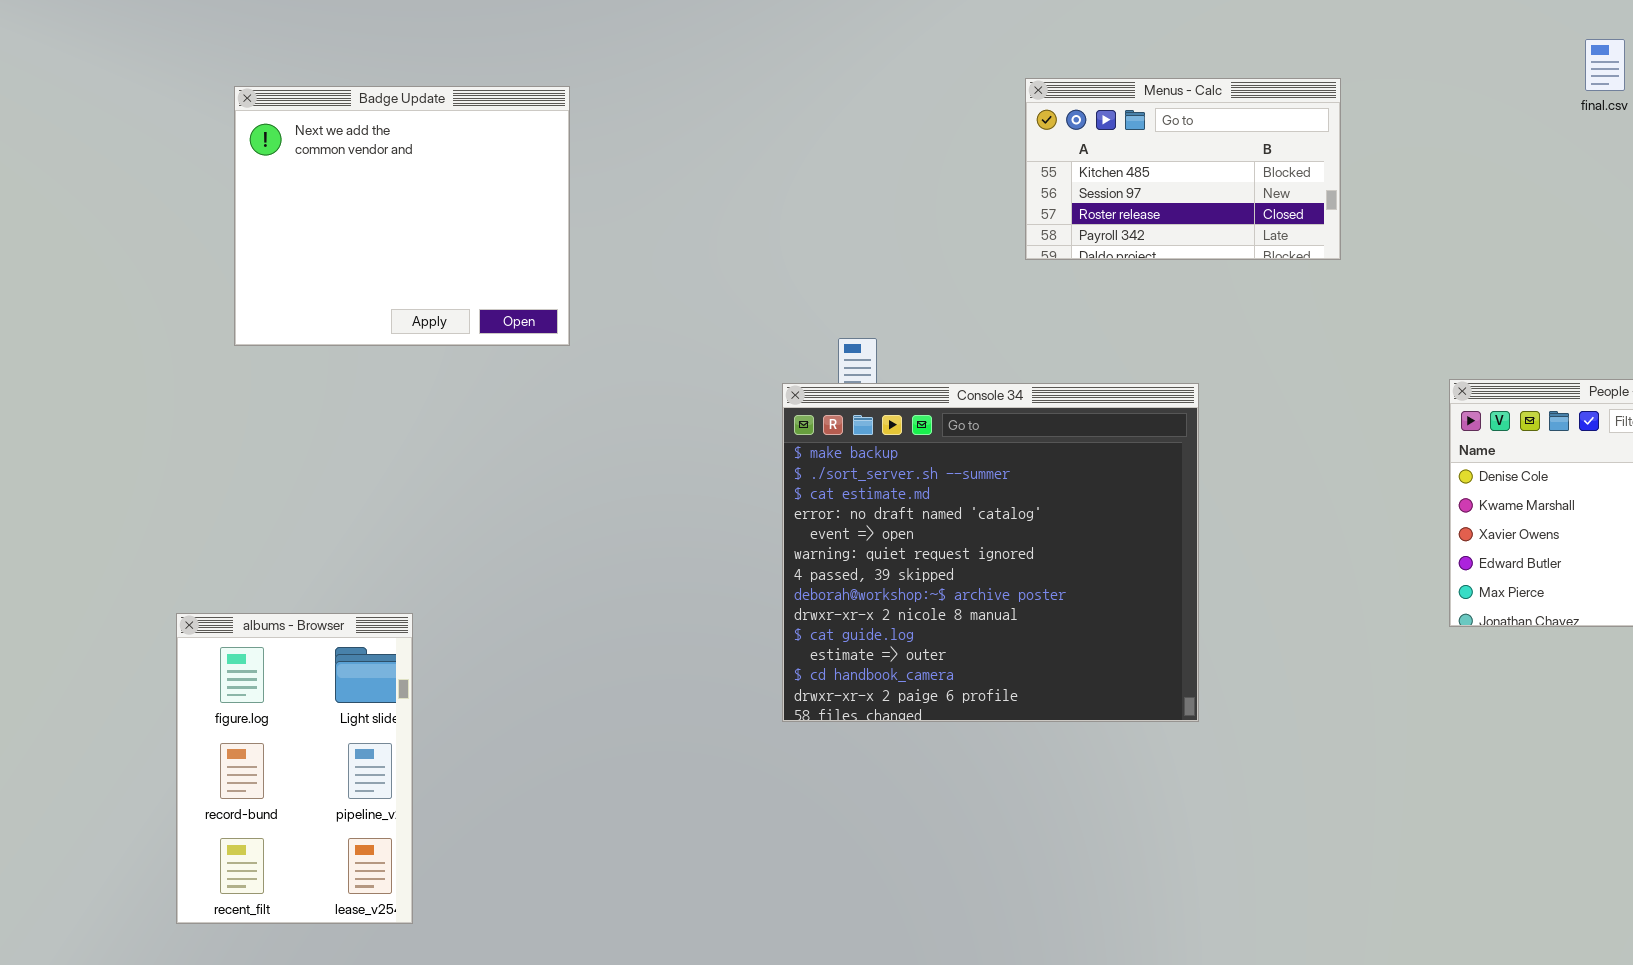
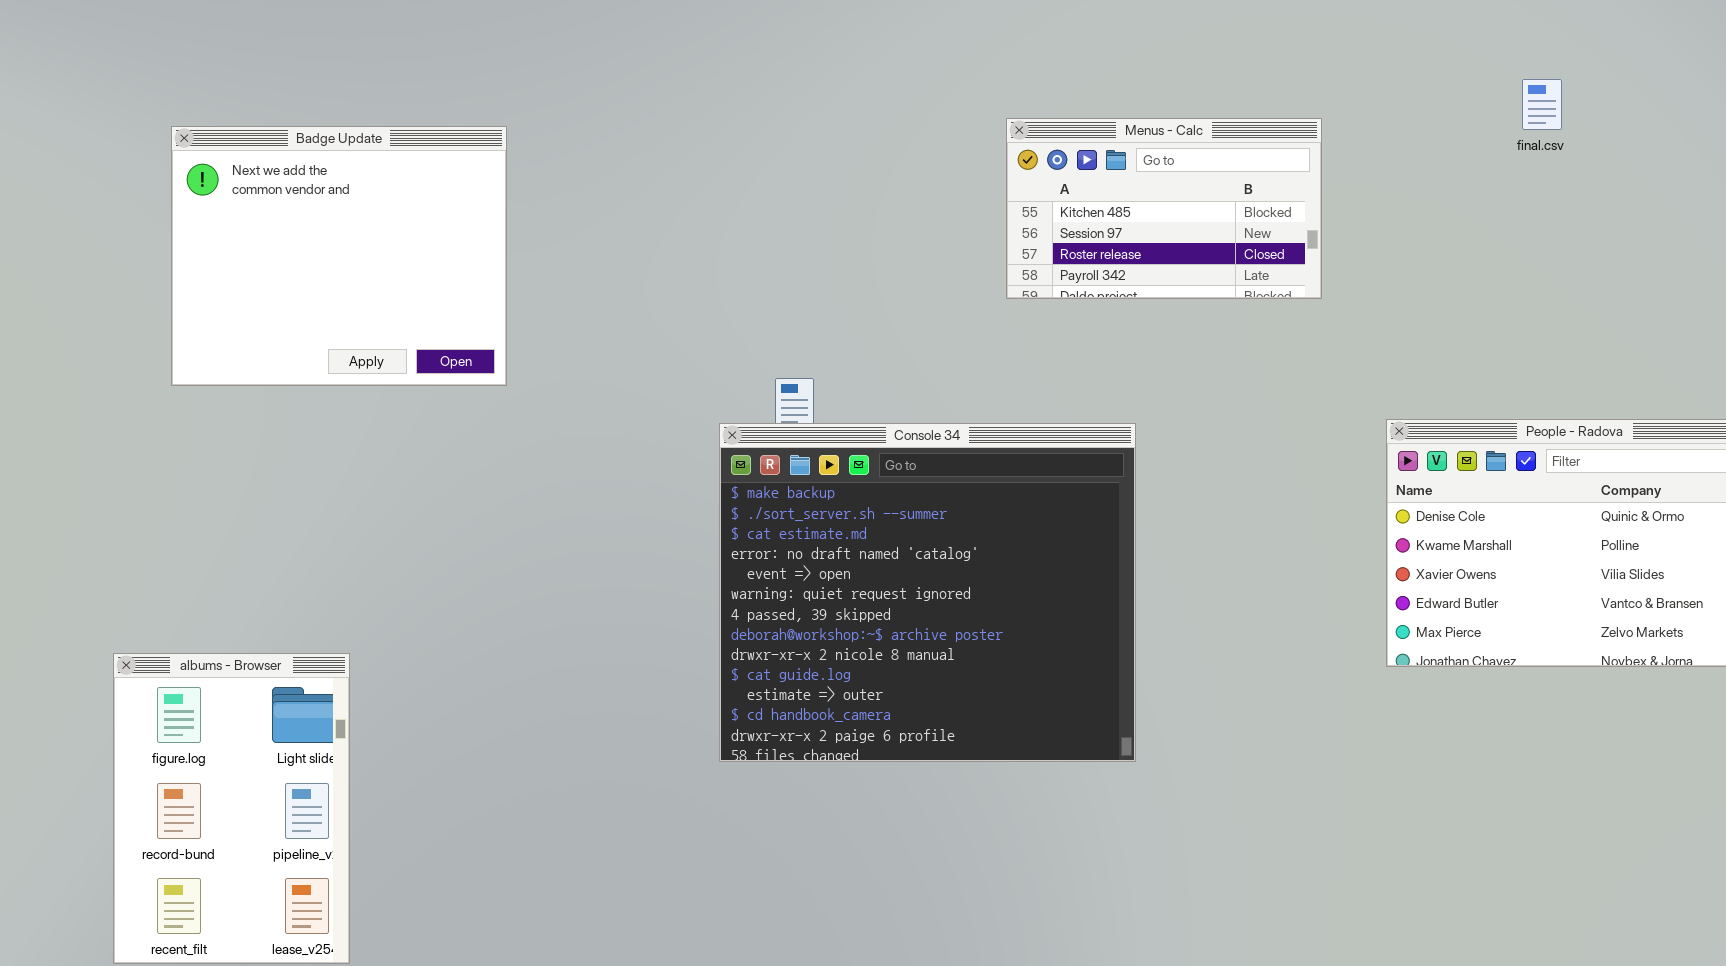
Menus - Calc: [1025,78,1341,260] -> [1006,118,1322,299], moved

